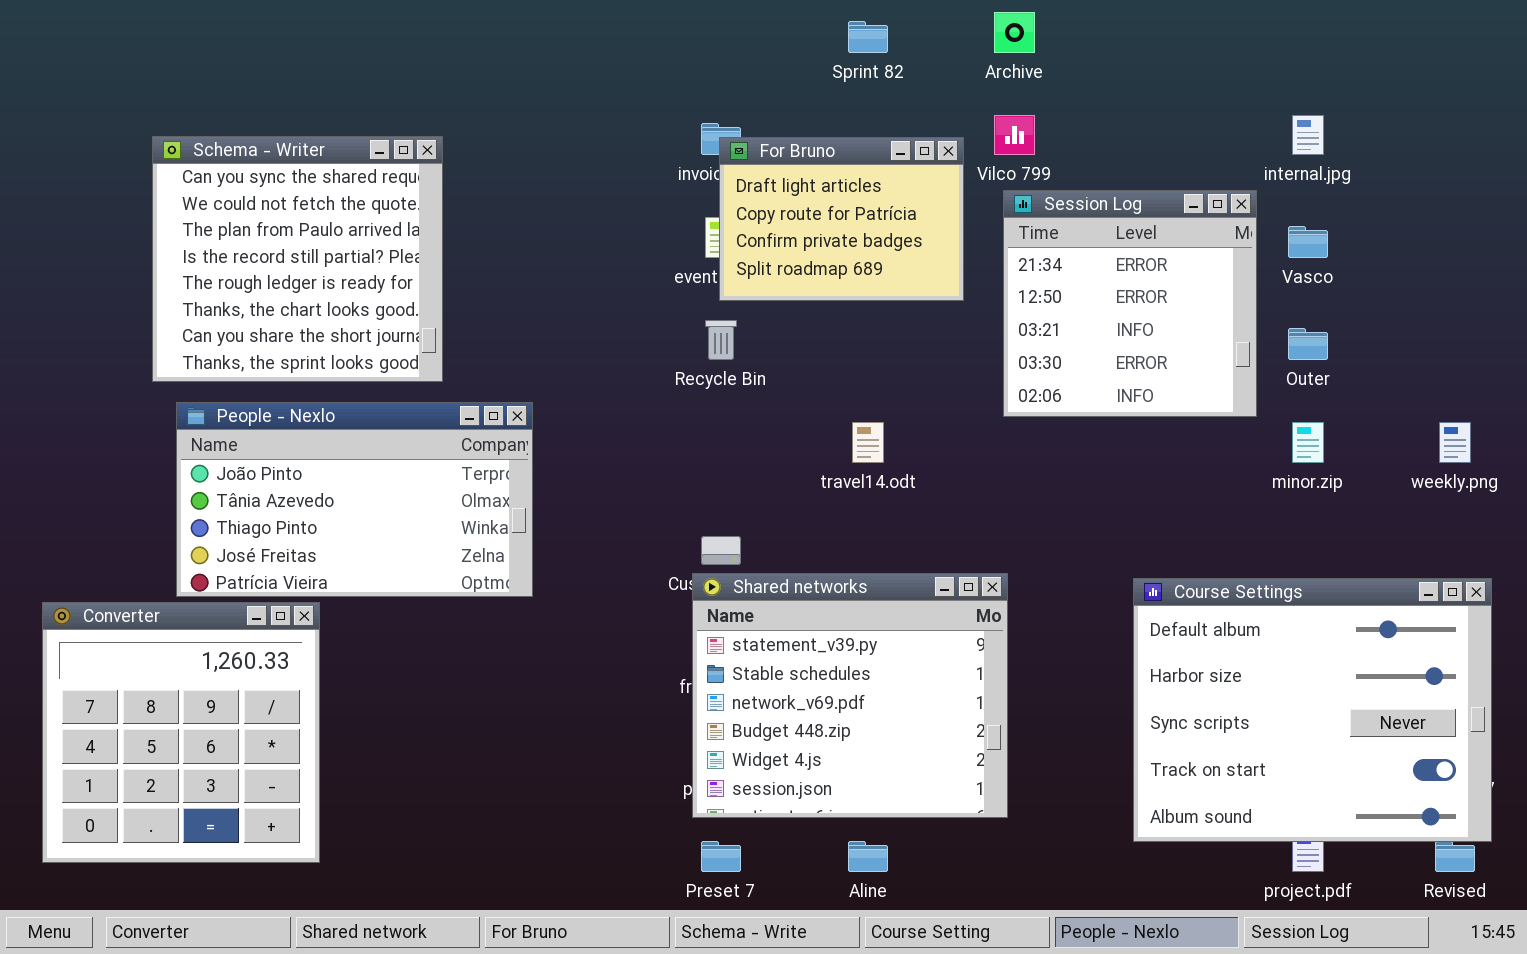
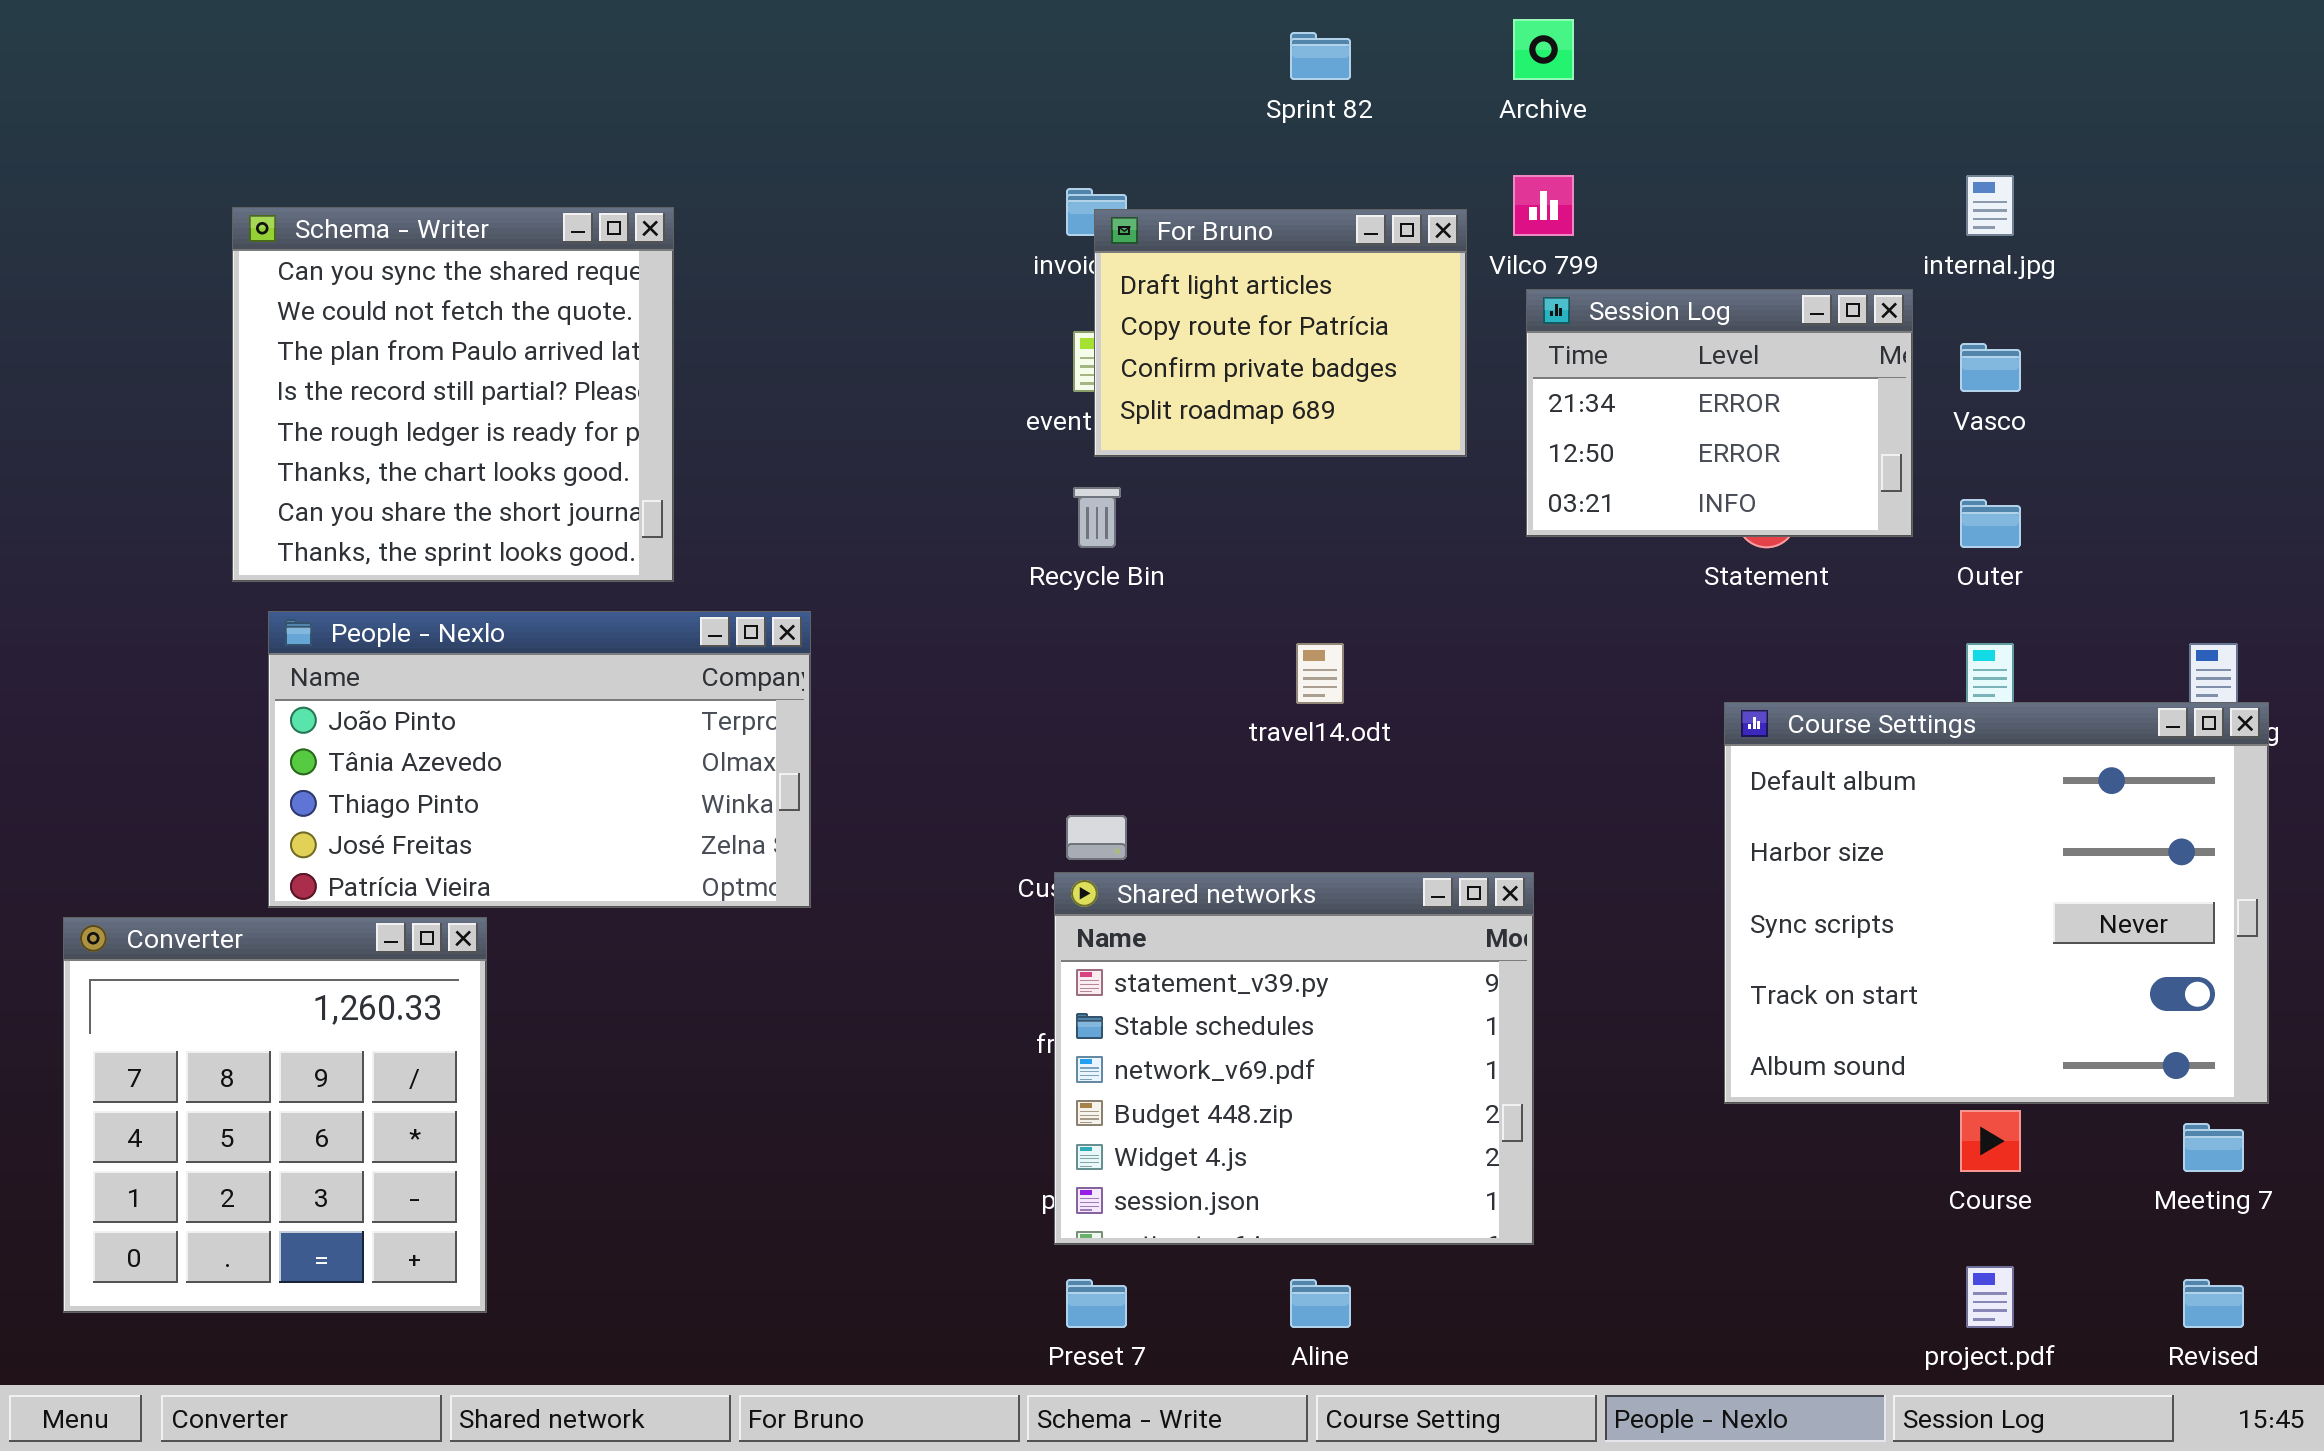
Session Log: [1003,190,1257,417] -> [1526,289,1913,537], resized
Course Settings: [1133,578,1492,842] -> [1724,702,2269,1104], moved

